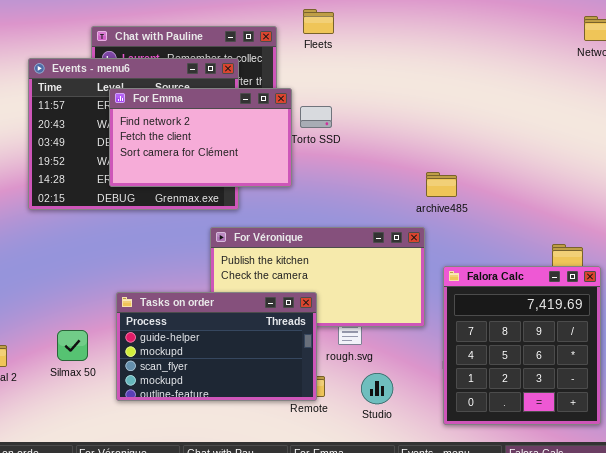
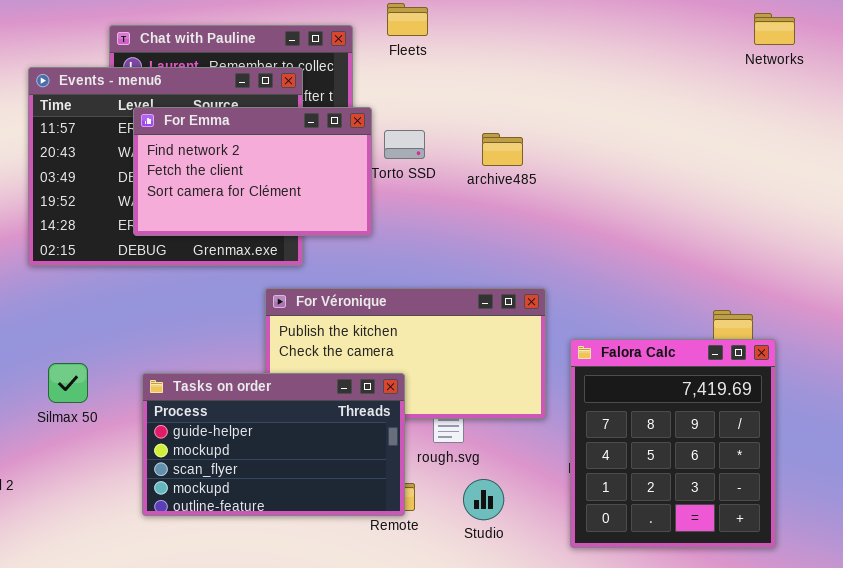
archive485: [426,172,457,197] -> [482,133,523,166], moved
Silmax 50: [57,330,88,361] -> [48,363,88,403], moved

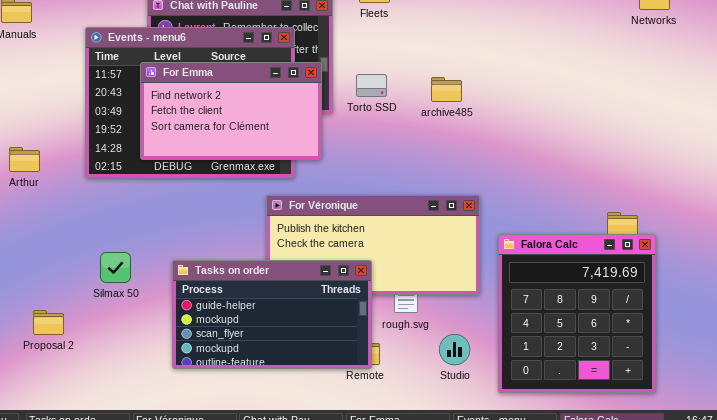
For Emma: [133,107,372,236] -> [140,62,322,160], moved
Studio: [463,479,504,520] -> [439,334,470,365], moved

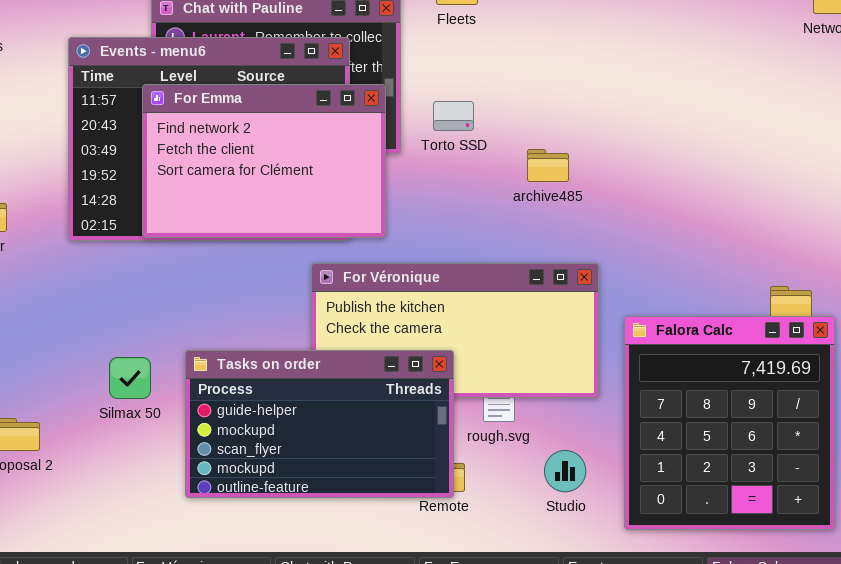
For Emma: [140,62,322,160] -> [142,84,386,238], resized
archive485: [431,77,462,102] -> [527,149,569,182], moved
Silmax 50: [100,252,131,283] -> [109,357,151,399], moved

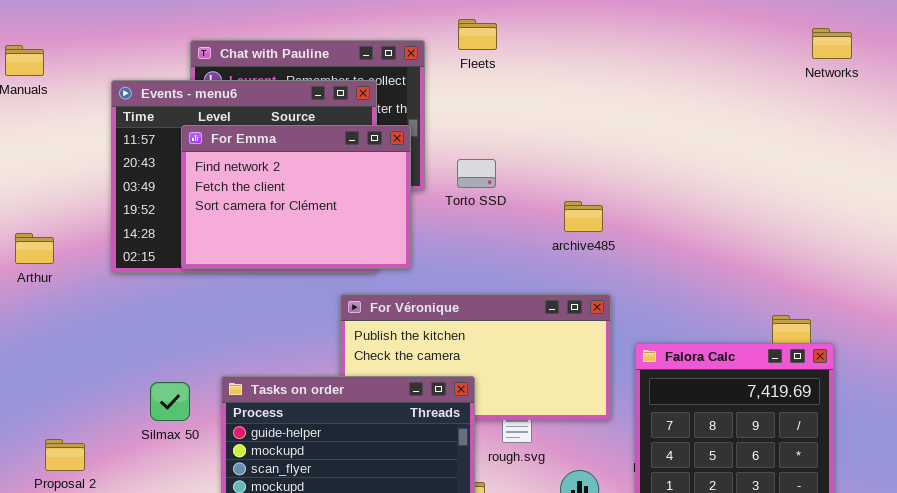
Torto SSD: [433,101,474,131] -> [457,159,496,188], moved
archive485: [527,149,569,182] -> [564,201,603,232], moved

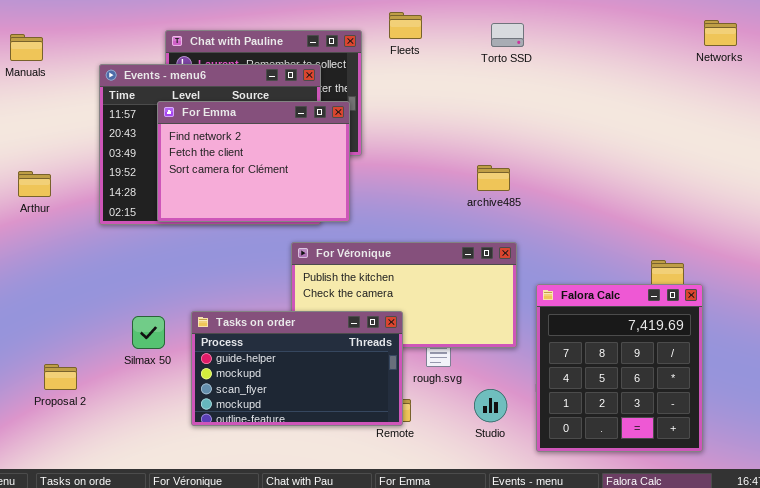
Networks: [812,28,852,59] -> [704,20,737,46], moved
Torto SSD: [457,159,496,188] -> [491,23,524,47], moved
Arthur: [15,233,54,264] -> [18,171,51,197], moved

